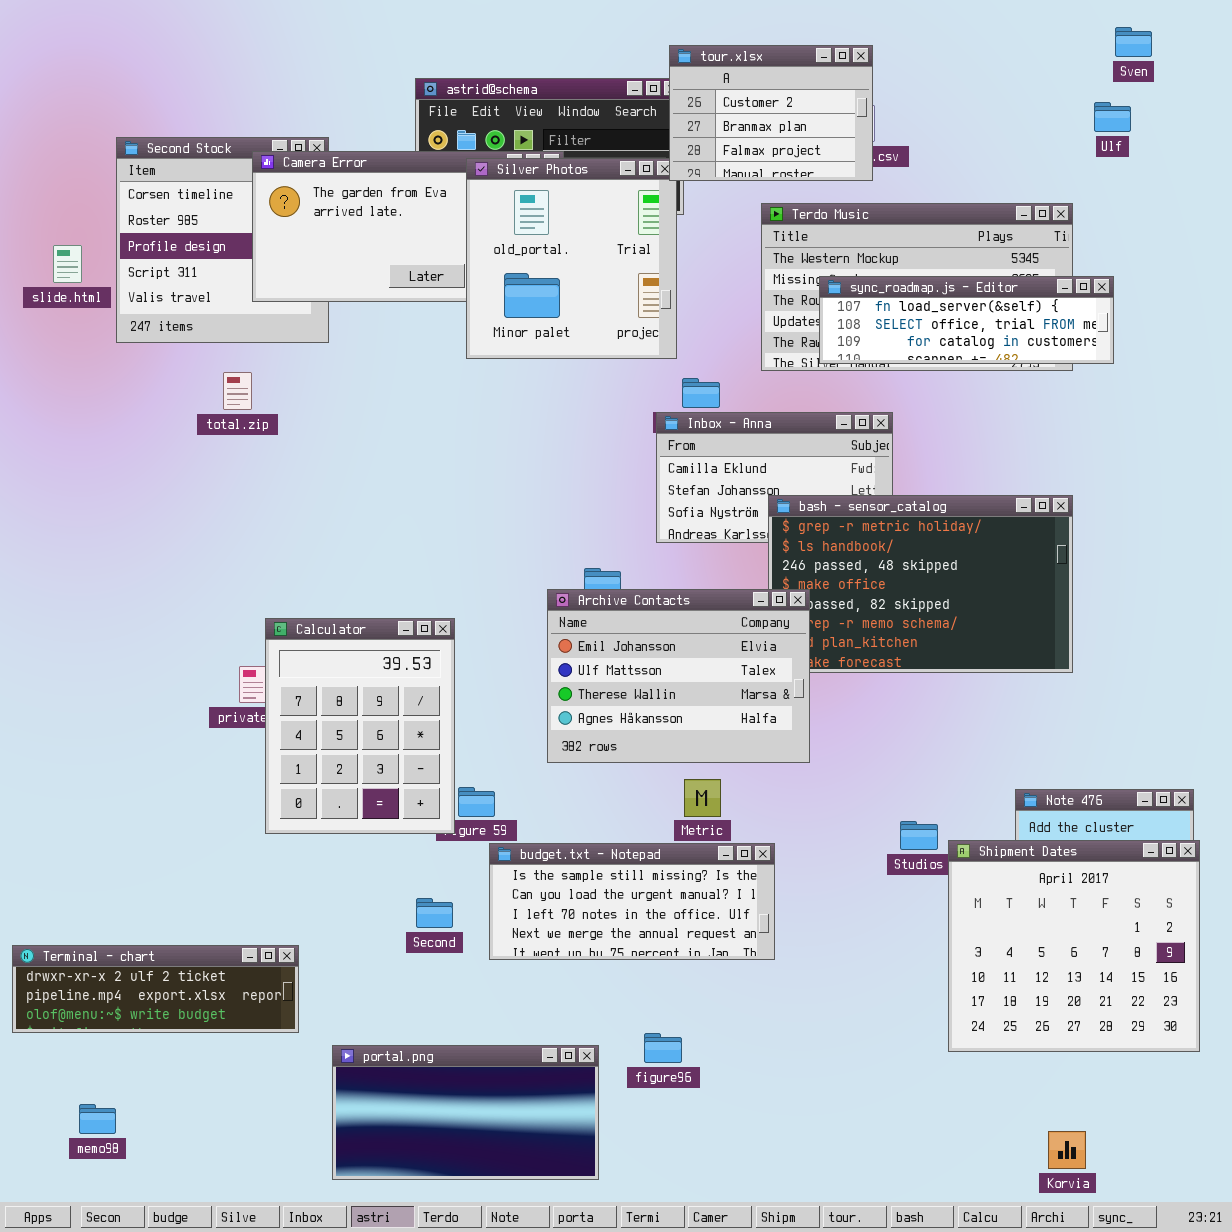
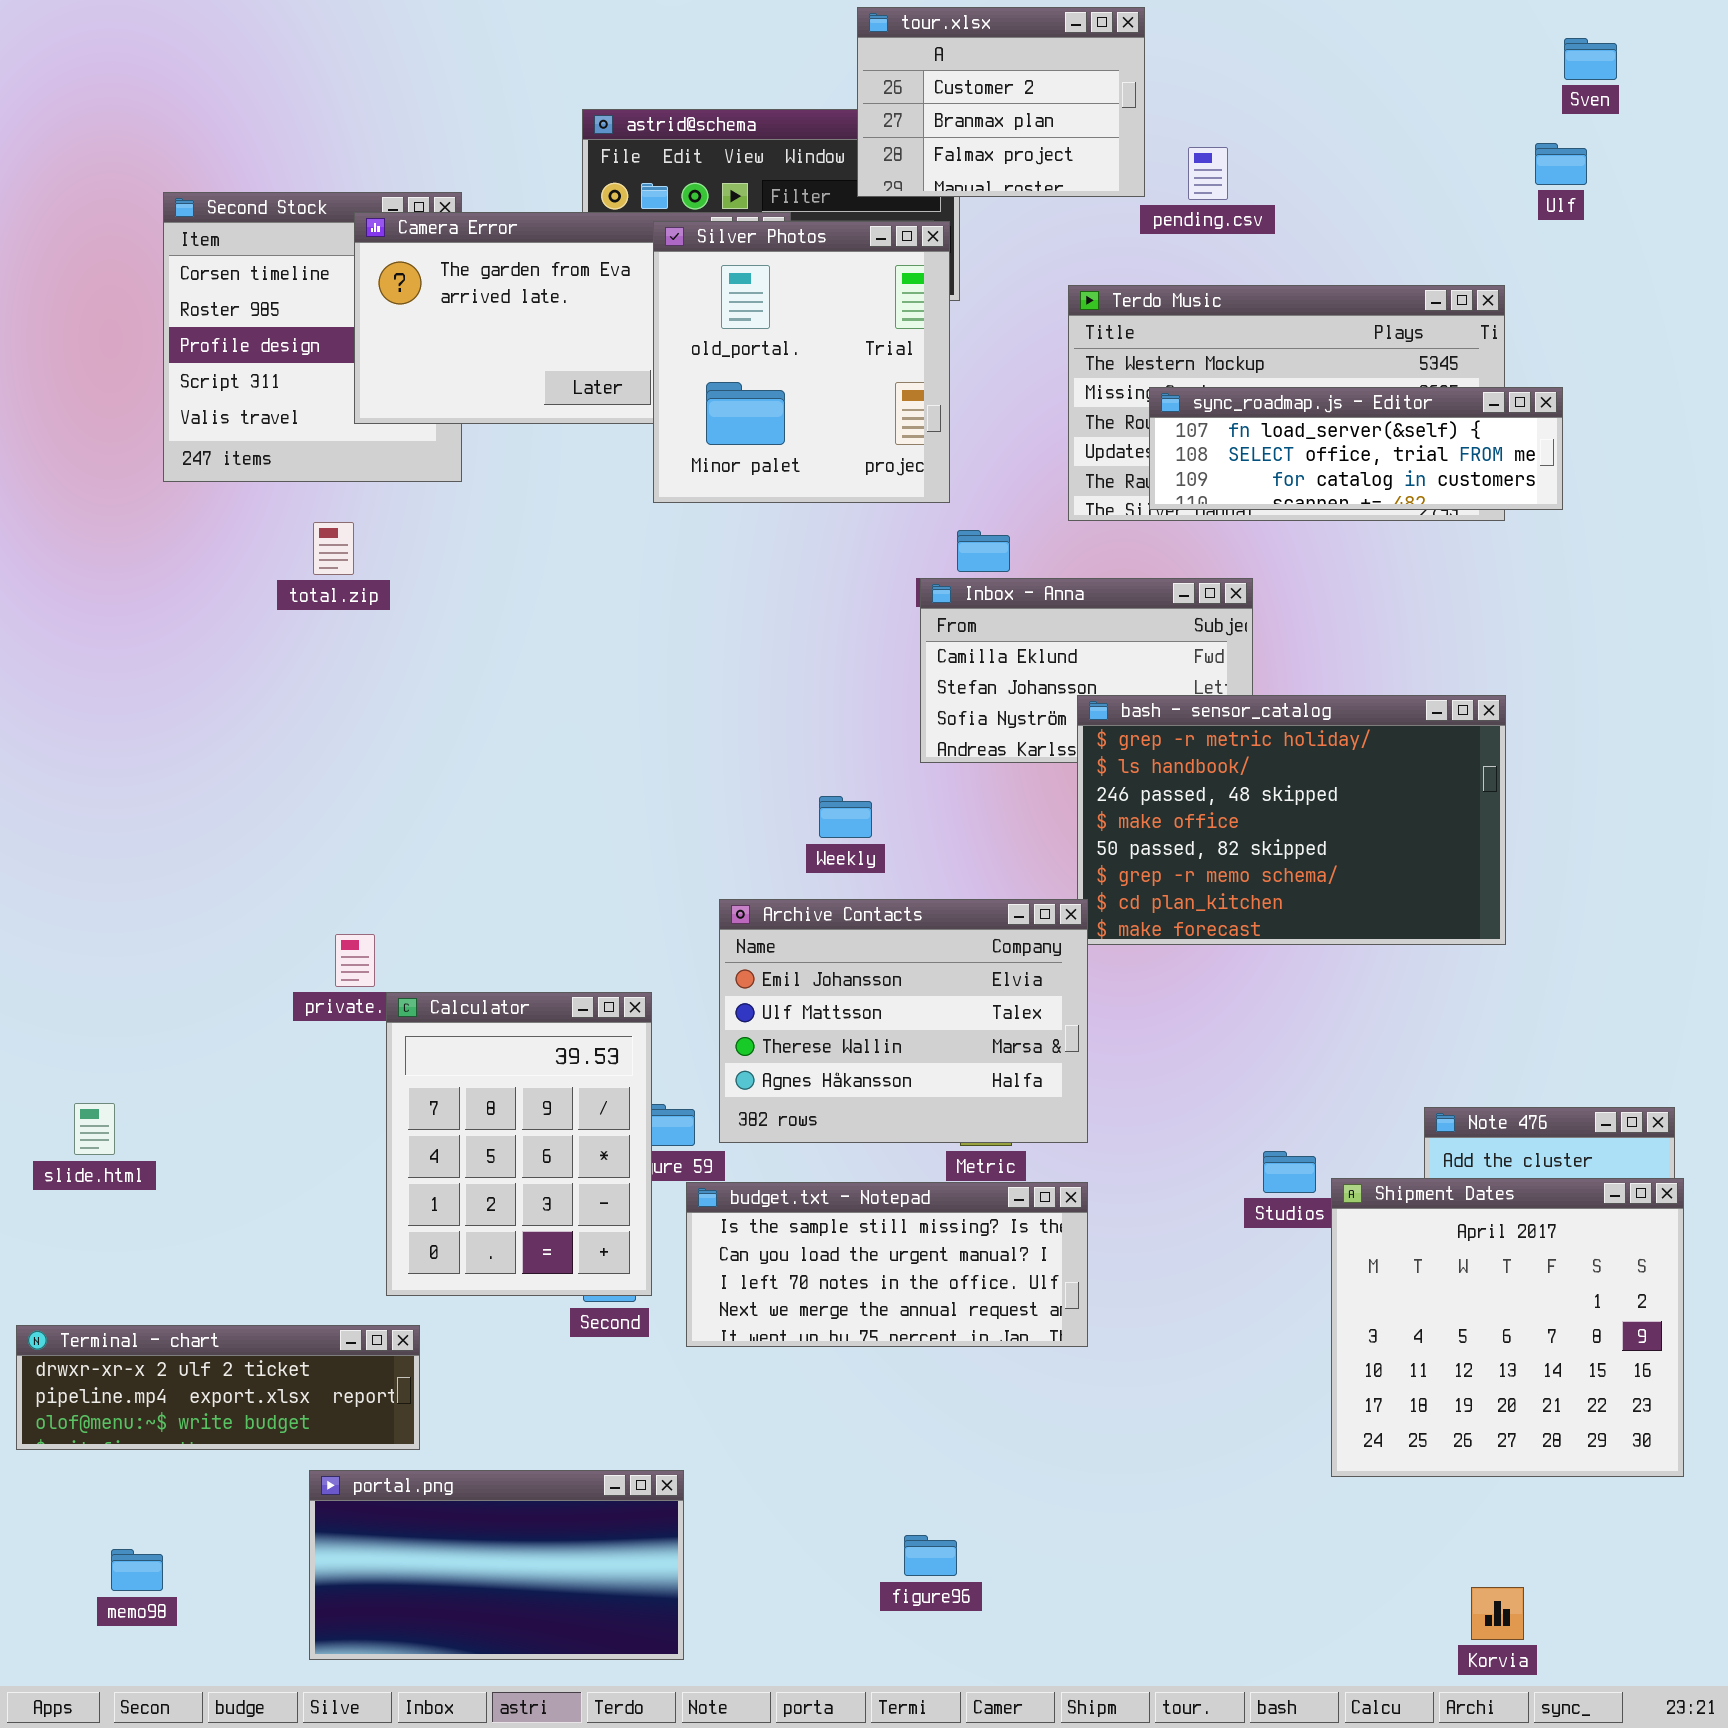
tour.xlsx: [669,45,873,181] -> [857,7,1145,197], moved
slide.html: [53,245,82,283] -> [74,1103,115,1155], moved
Archive Contacts: [547,589,810,763] -> [719,899,1088,1143], moved
Calculator: [265,618,455,834] -> [386,992,652,1296], moved
figure96: [644,1033,682,1063] -> [904,1535,957,1576], moved
portal.png: [332,1045,599,1180] -> [309,1470,684,1660], moved

